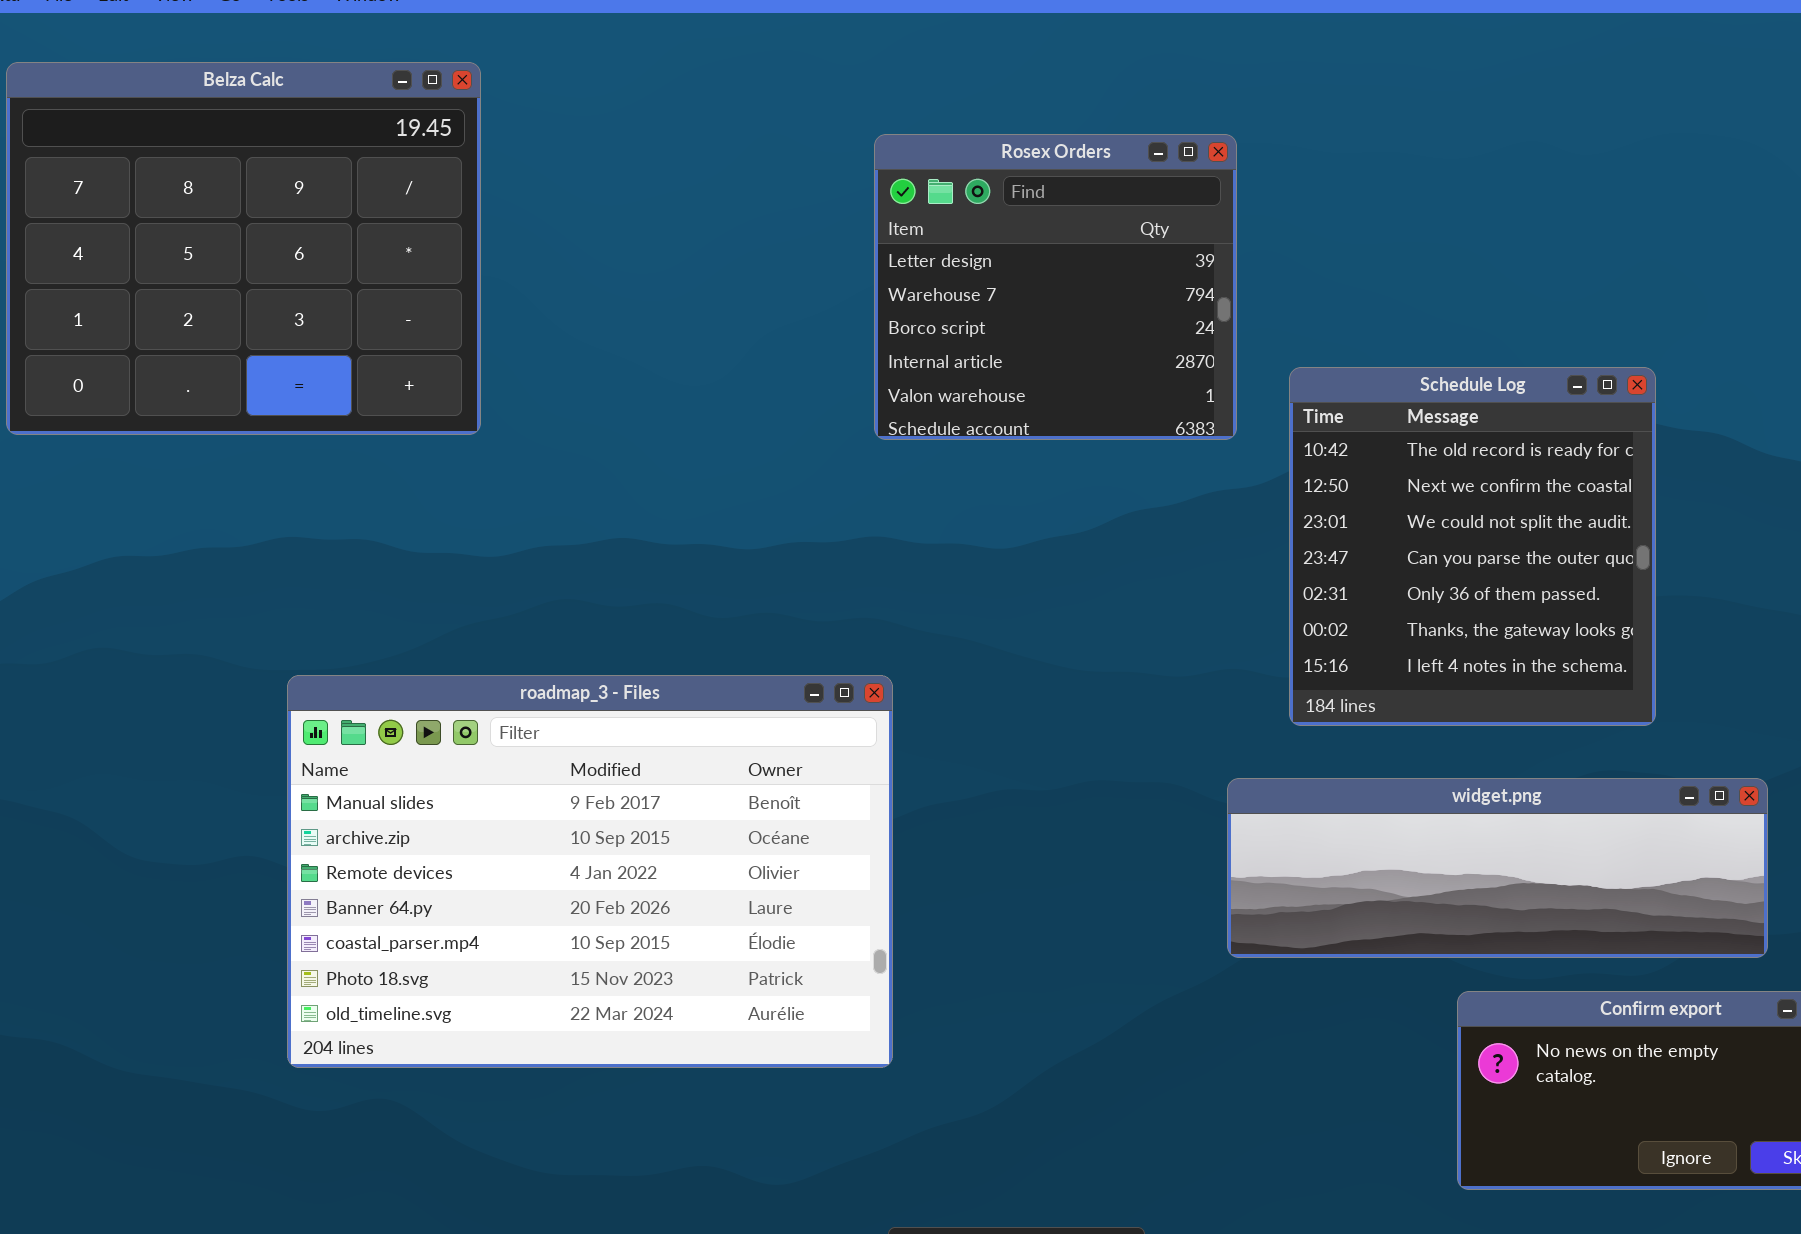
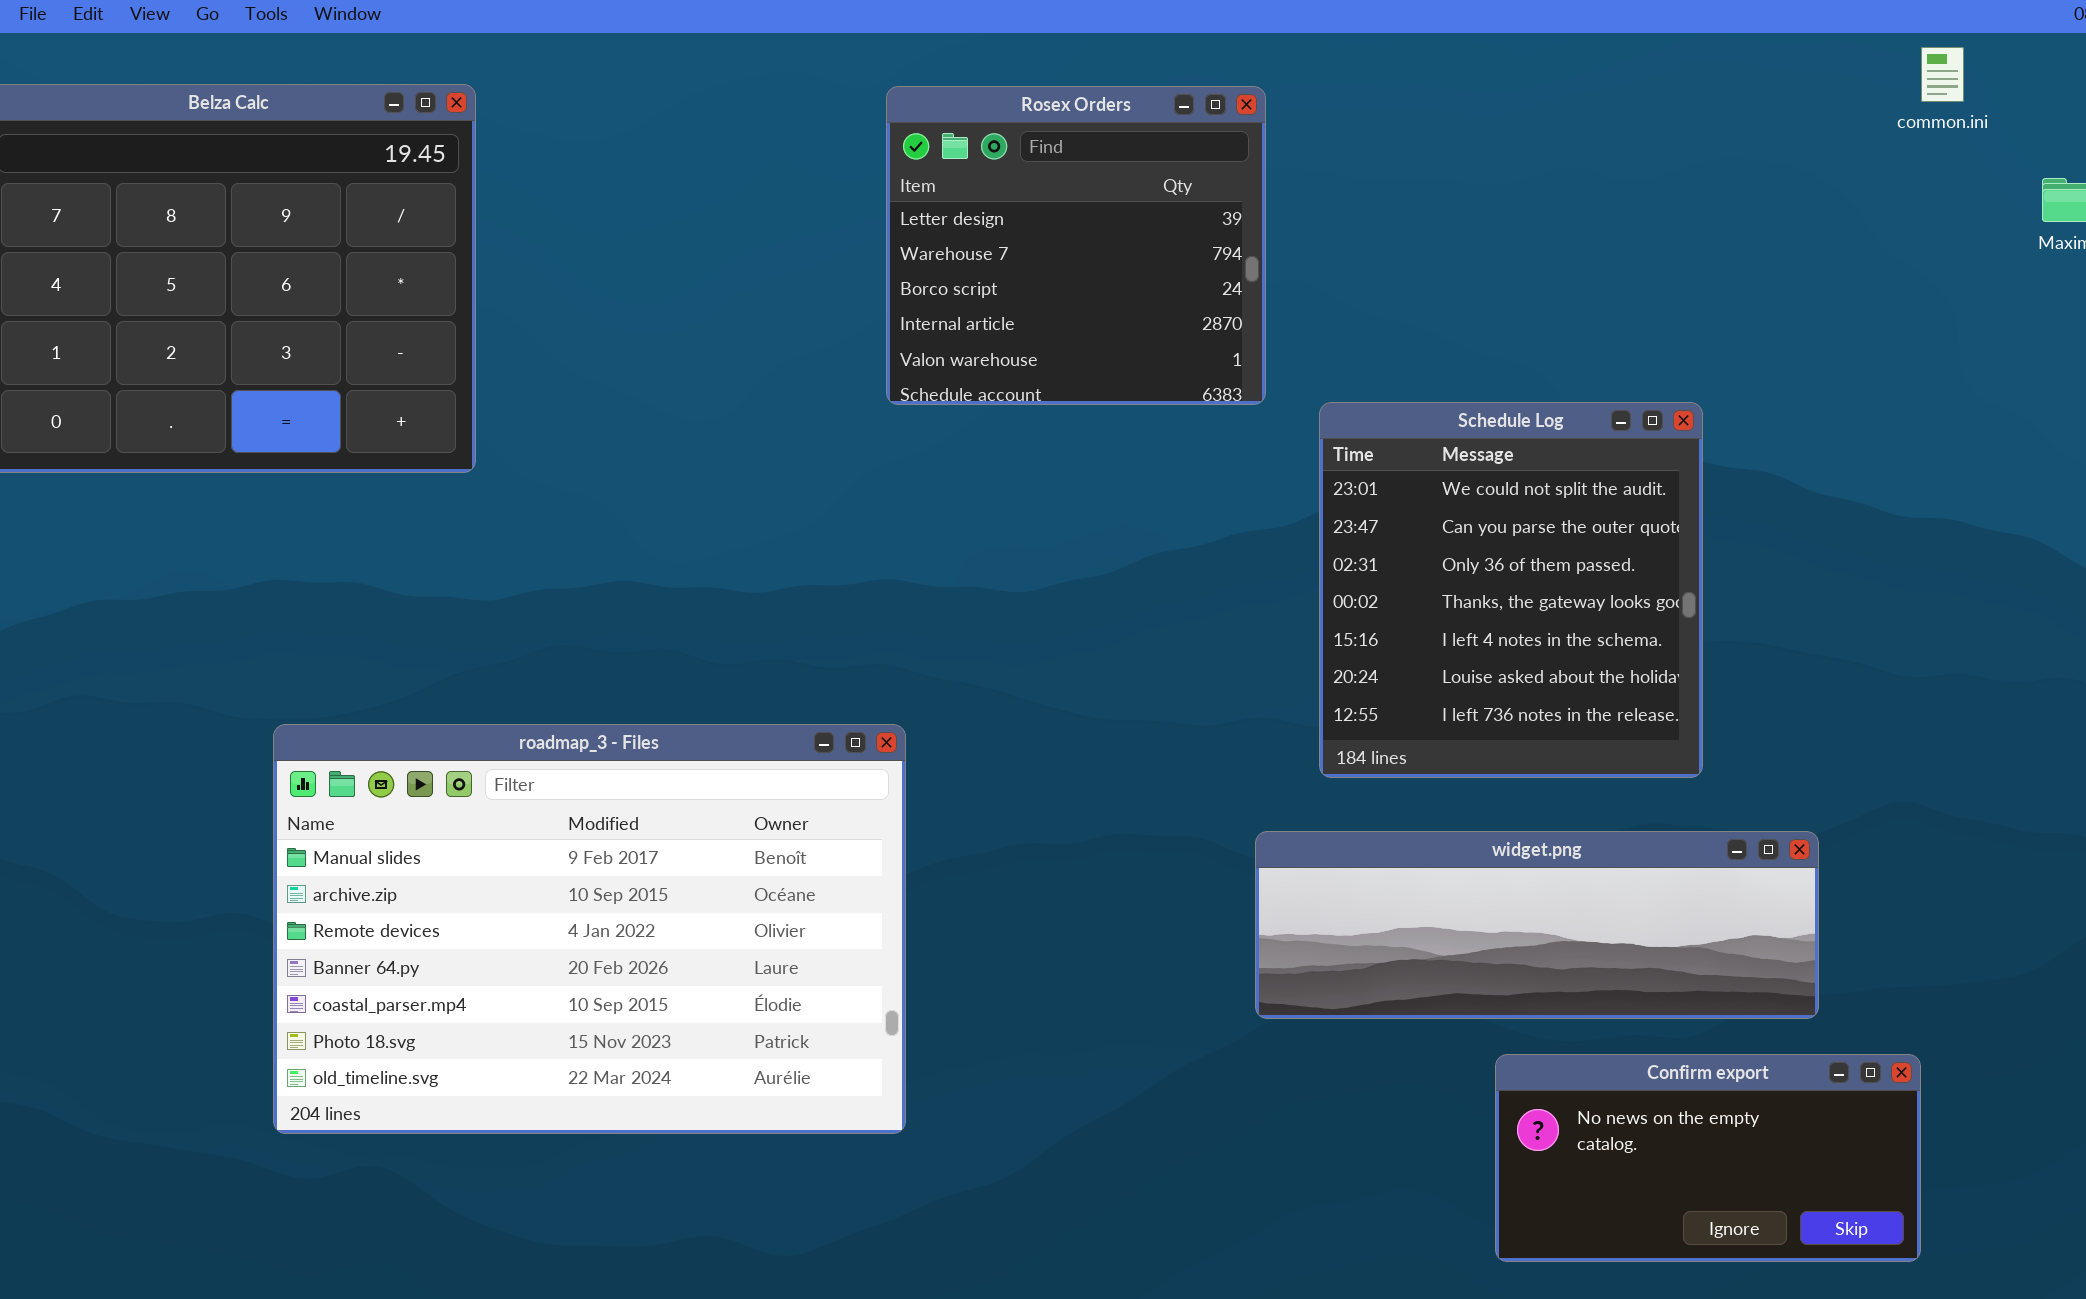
Rosex Orders: [874,134,1237,440] -> [886,86,1266,405], moved
Schedule Log: [1289,367,1656,726] -> [1319,402,1703,778], scrolled down 2 rows

